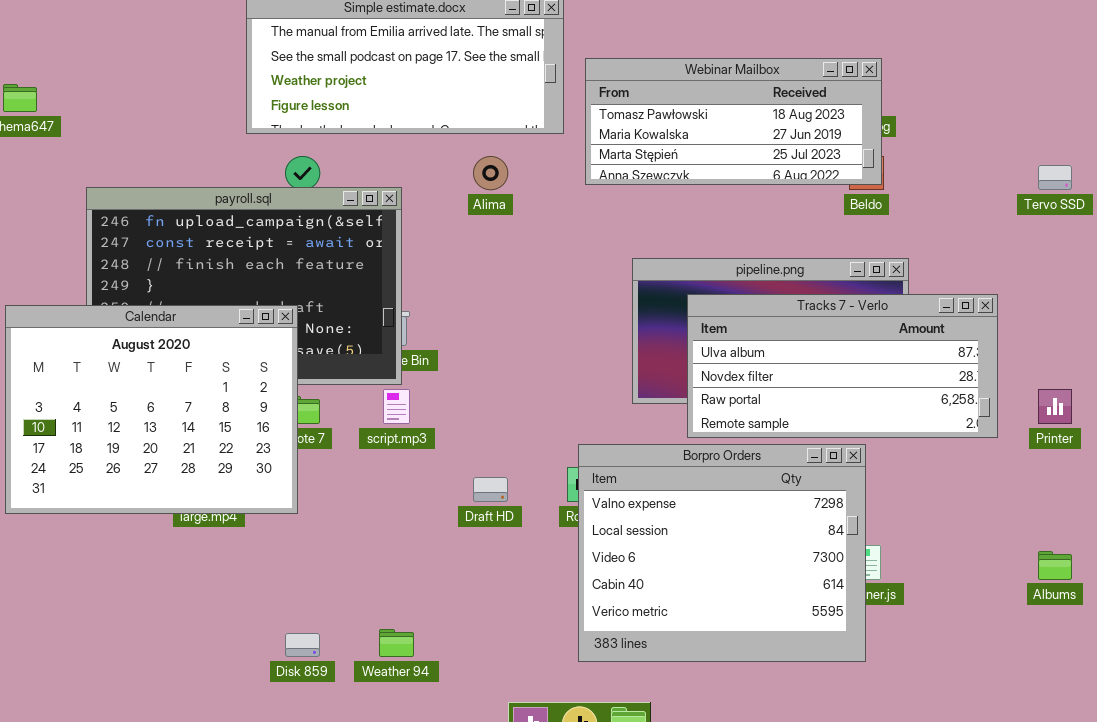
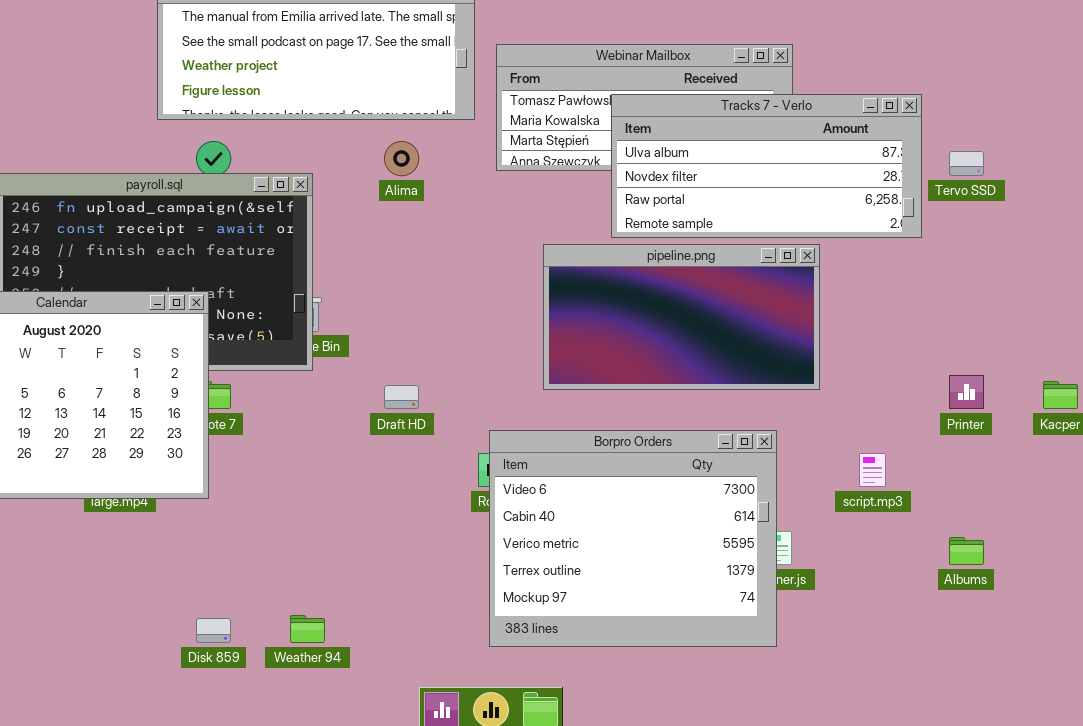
Tracks 7 - Verlo: [687,294,998,438] -> [611,94,922,238], moved
script.mp3: [383,389,410,424] -> [859,453,886,487], moved
Borpro Orders: [578,444,866,662] -> [489,430,777,647], scrolled down 2 rows
Draft HD: [473,477,508,502] -> [384,385,419,409], moved

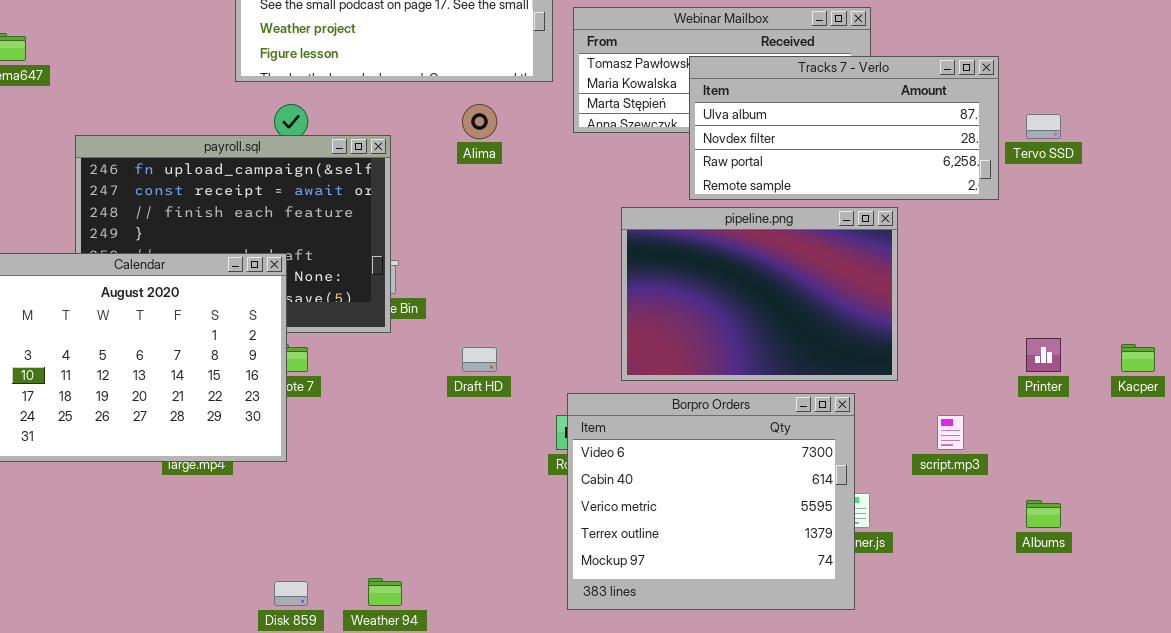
pipeline.png: [543,244,820,390] -> [621,207,898,381], resized

